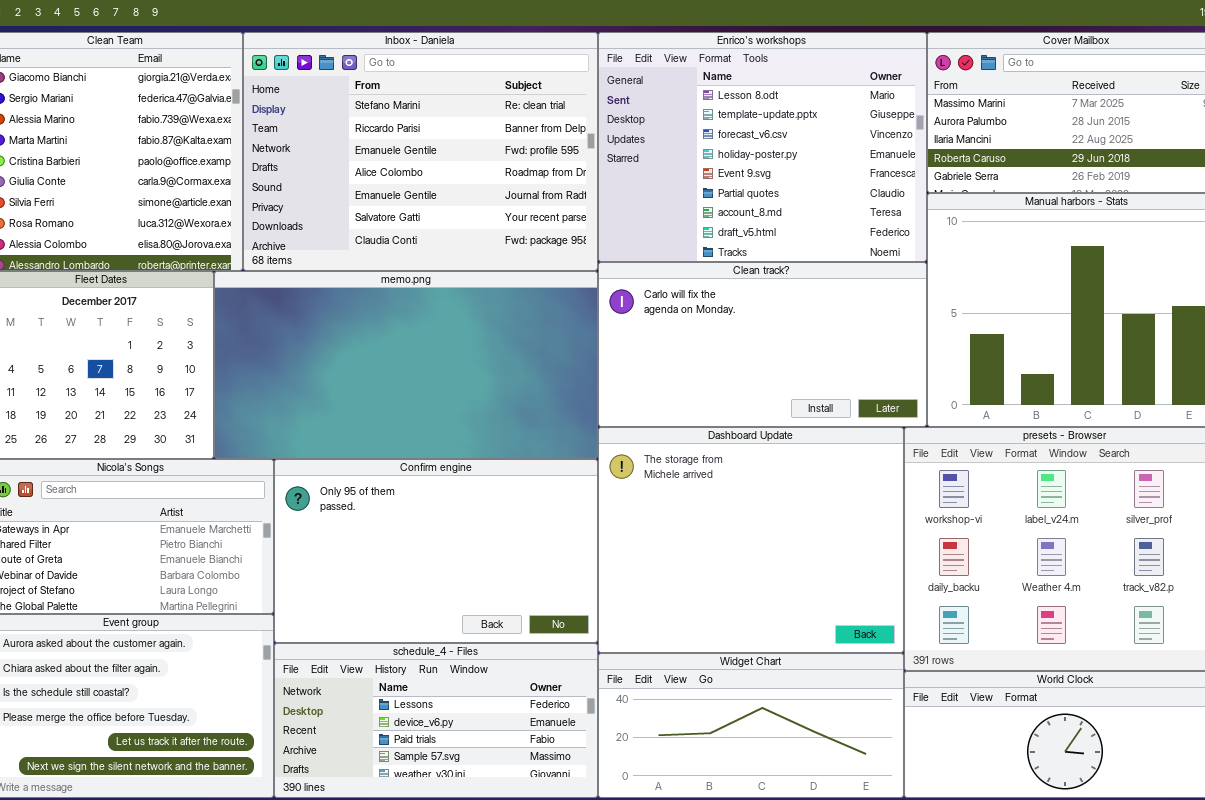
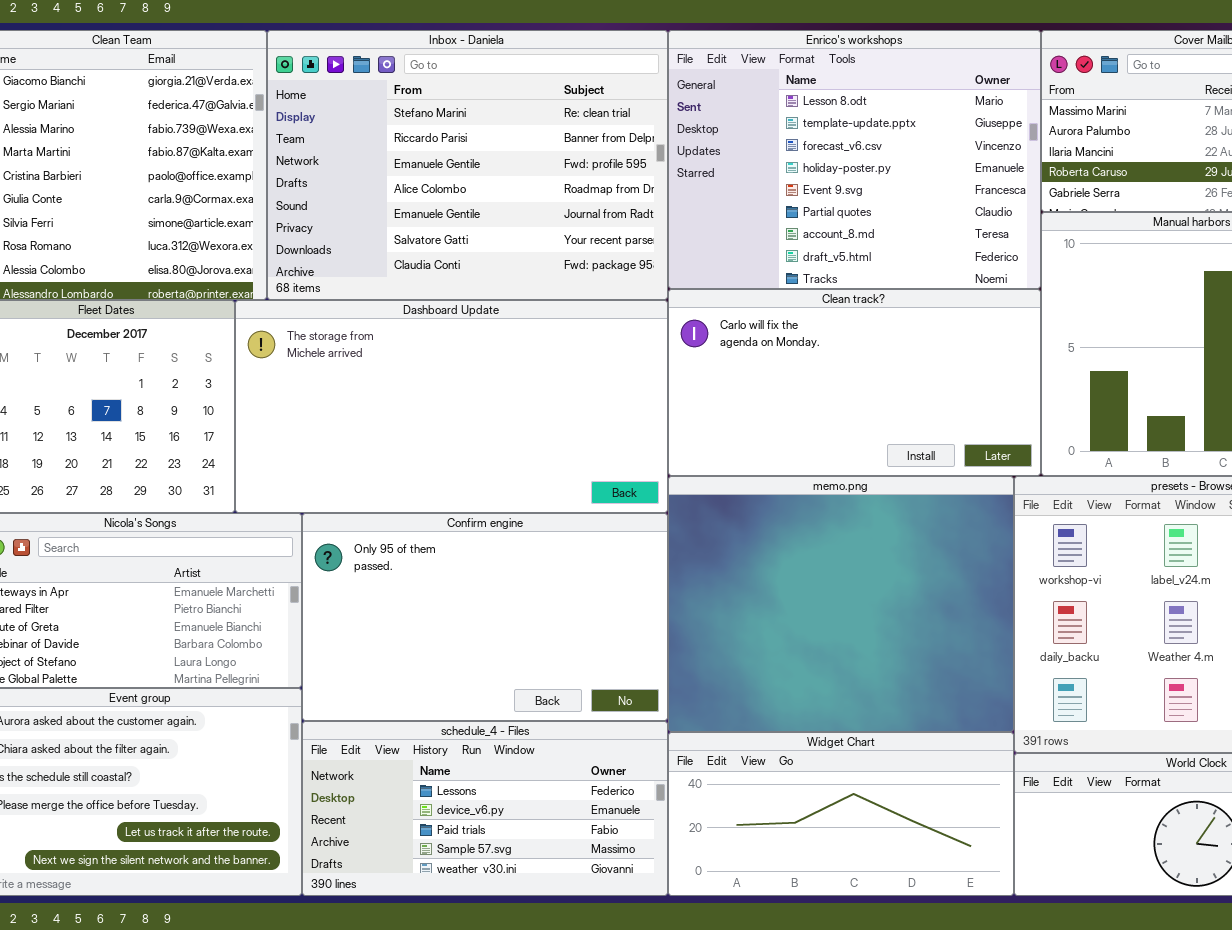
memo.png: [214,271,598,459] -> [668,476,1014,732], moved, resized
Dashboard Update: [598,427,904,653] -> [235,300,668,513], moved, resized

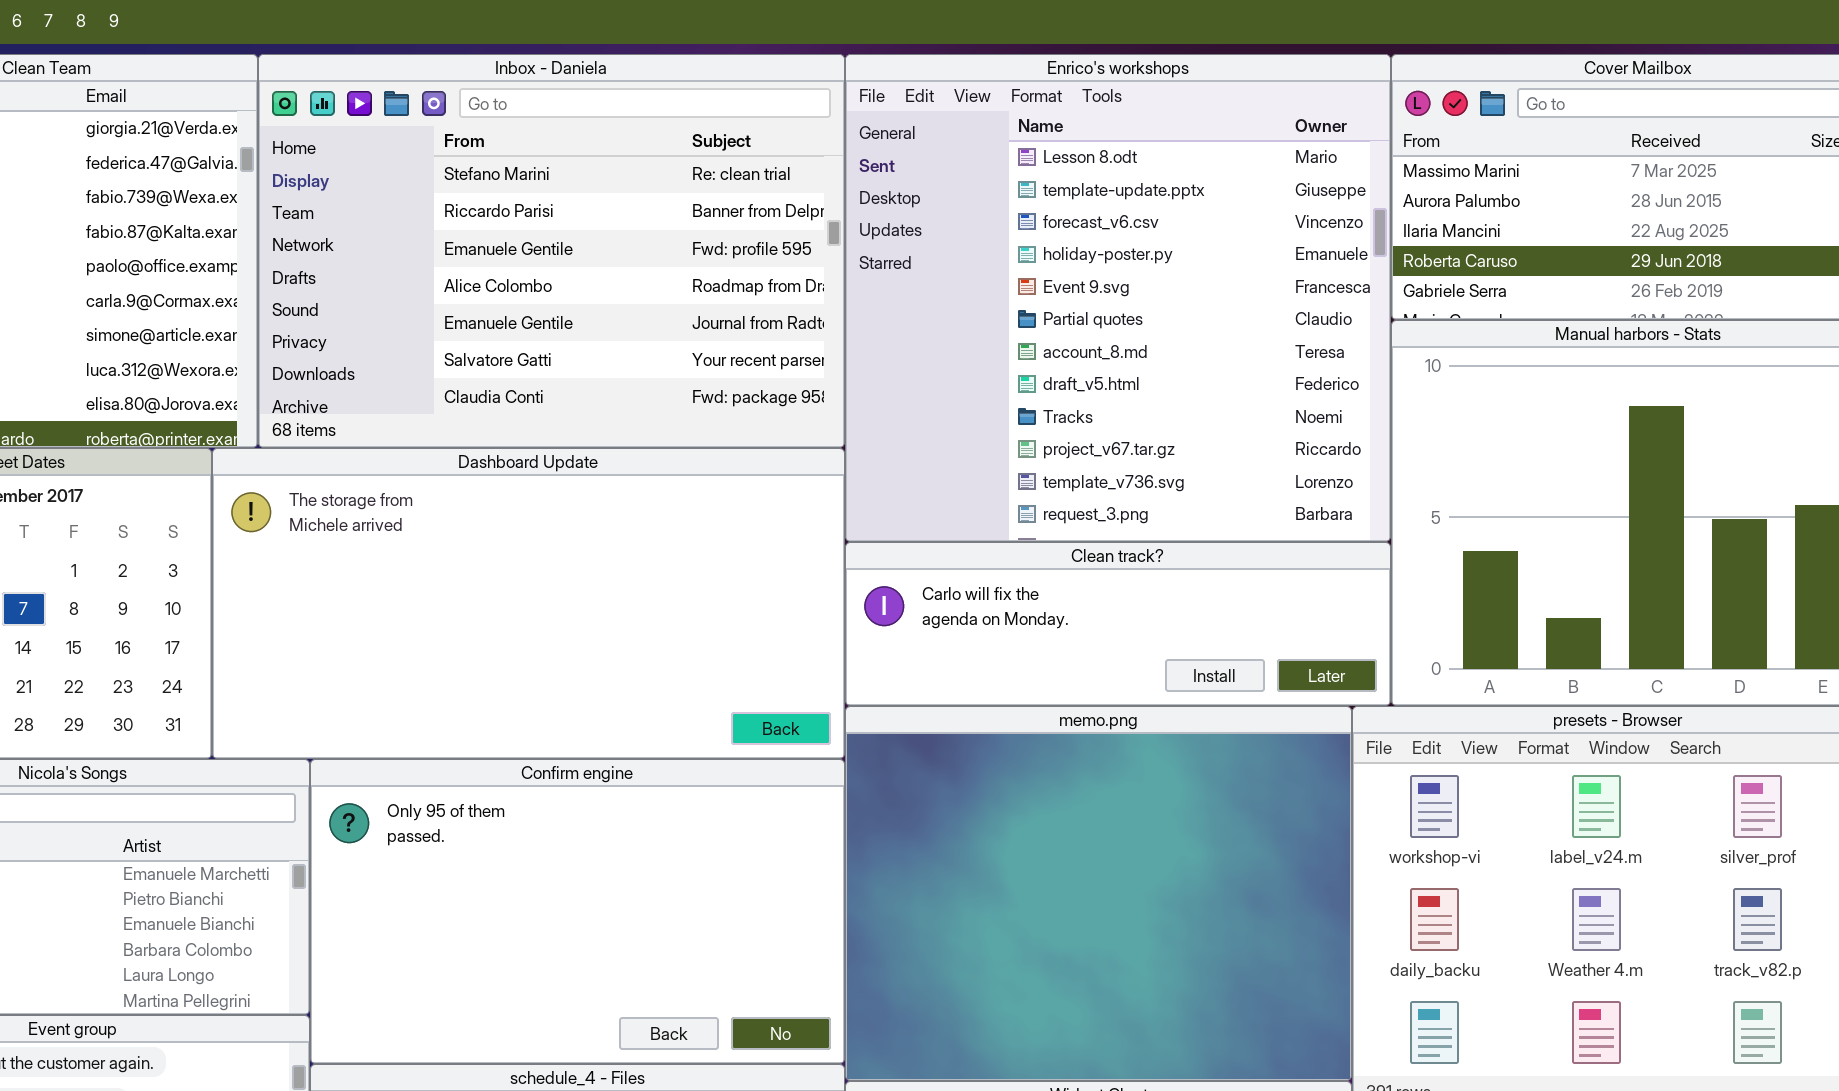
Enrico's workshops: [668,30,1041,289] -> [845,54,1391,542], resized
Clean track?: [668,289,1041,476] -> [845,542,1391,706], resized

